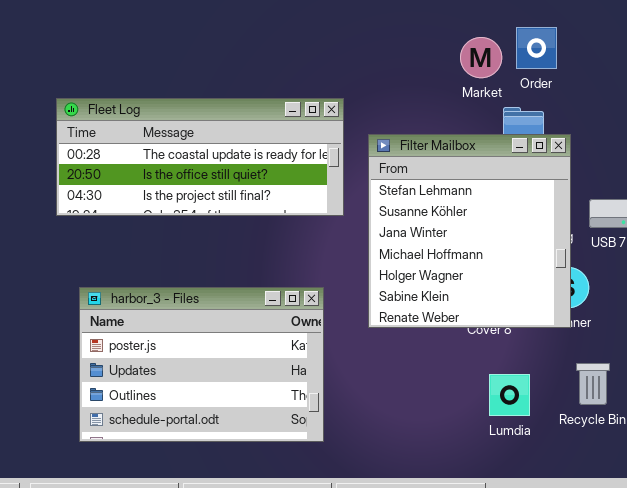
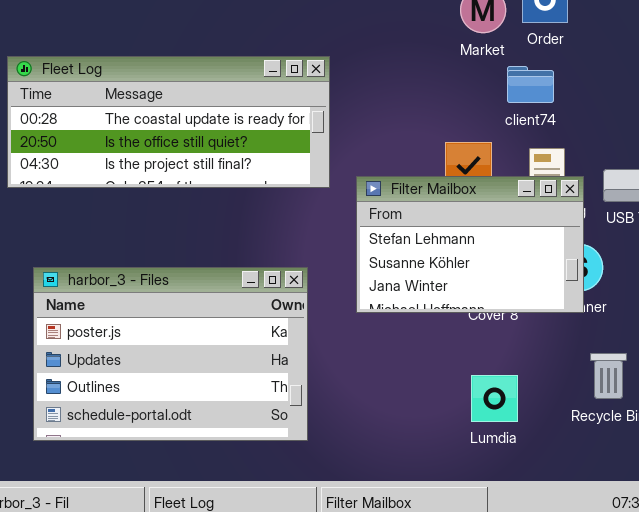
Filter Mailbox: [368,134,571,328] -> [356,176,584,313], resized
Lumdia: [489,374,530,416] -> [471,375,518,422], moved

